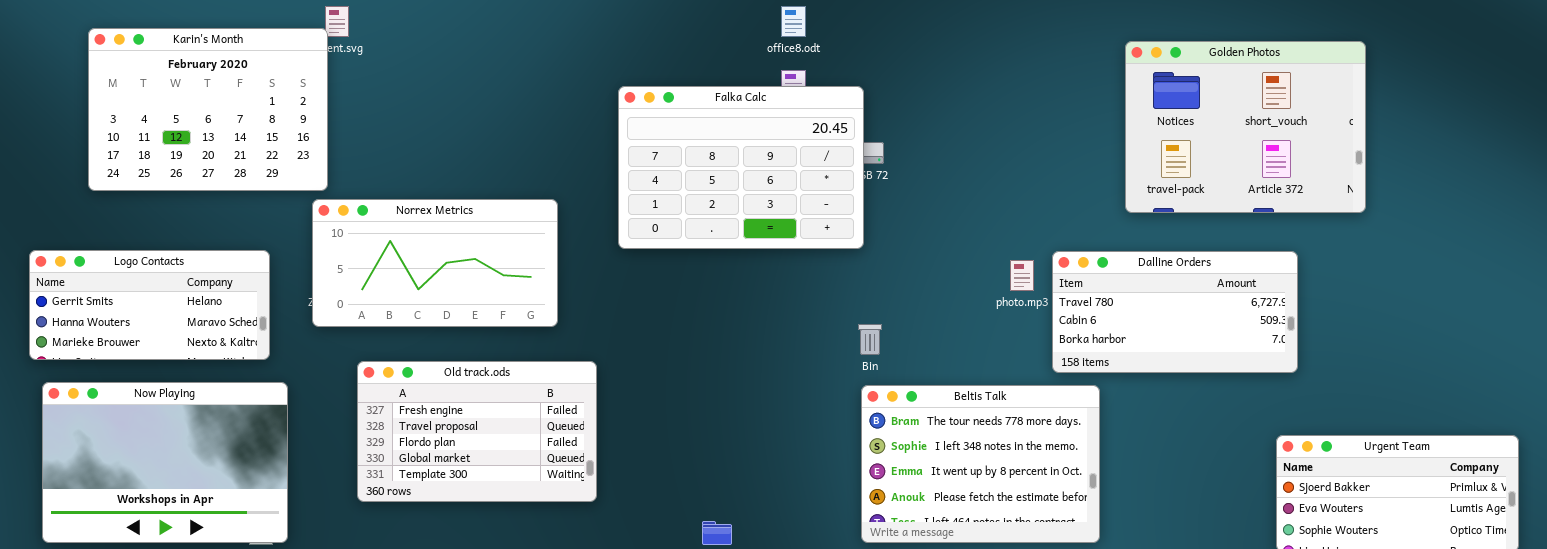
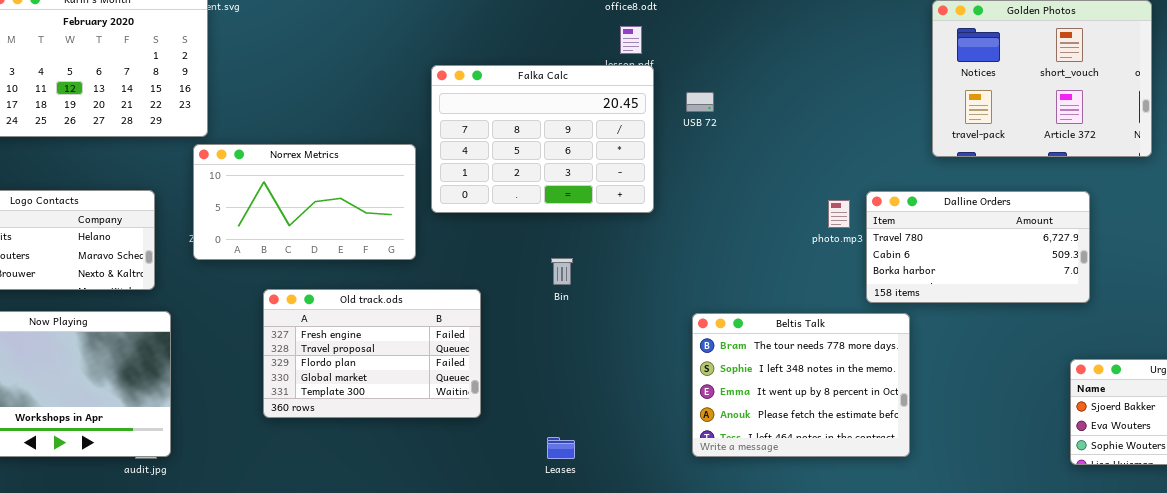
Falka Calc: [618,86,864,249] -> [431,65,654,213], moved
Bin: [858,324,882,355] -> [551,258,573,285], moved
Old track.ods: [357,361,597,502] -> [263,289,481,418], moved

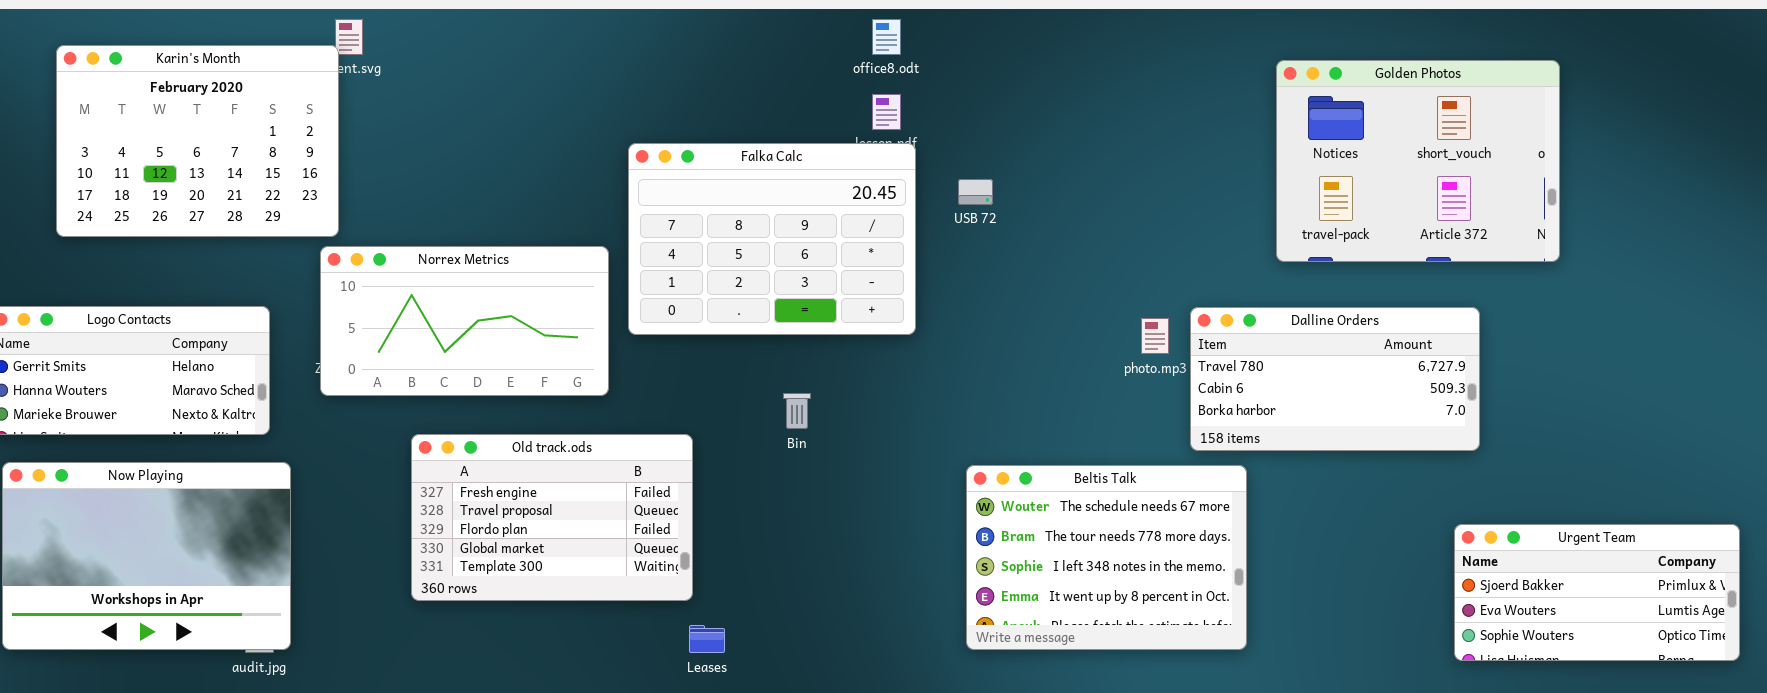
Beltis Talk: [692,313,910,457] -> [966,465,1247,650], scrolled up 1 row
Leases: [547,437,575,459] -> [689,625,725,653], moved

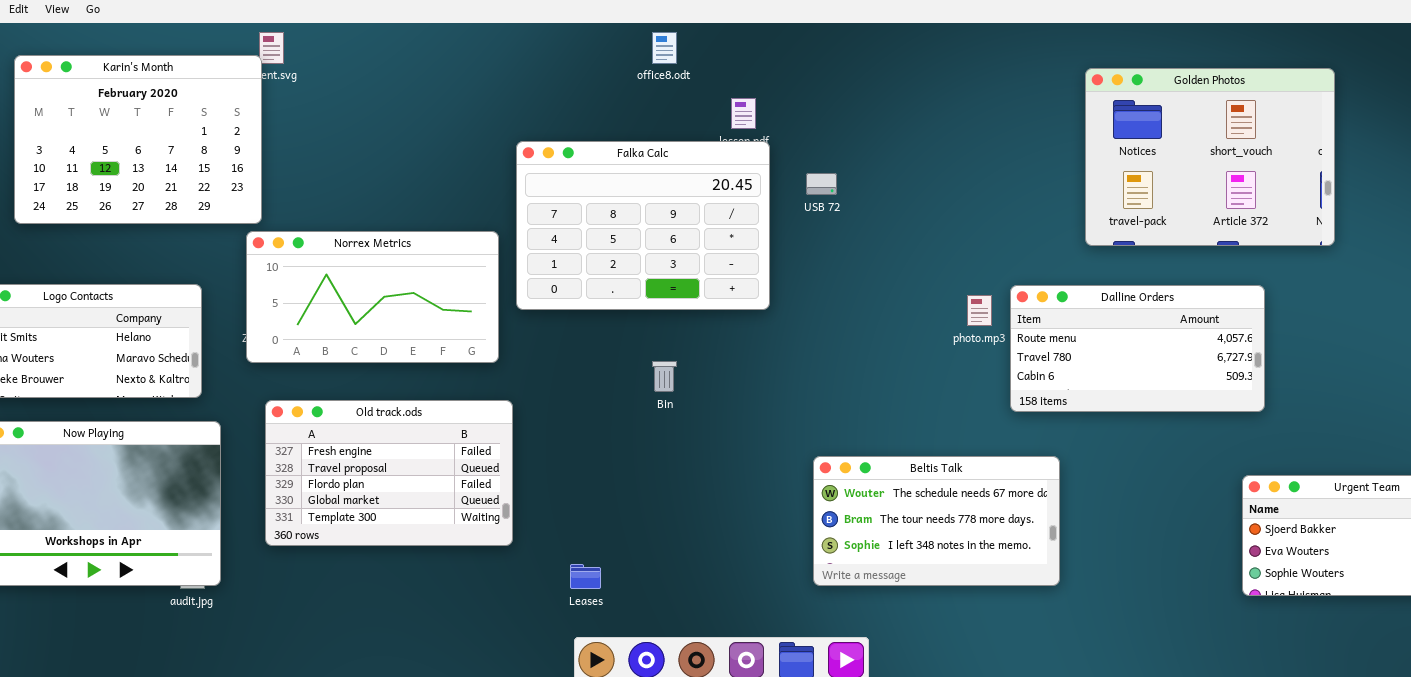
office8.odt: [872,19,901,55] -> [652,32,677,64], moved
Dalline Orders: [1190,307,1480,451] -> [1010,285,1265,412], scrolled up 1 row
Old track.ods: [411,434,693,601] -> [265,400,513,546], moved
Beltis Talk: [966,465,1247,650] -> [813,456,1060,586], resized

